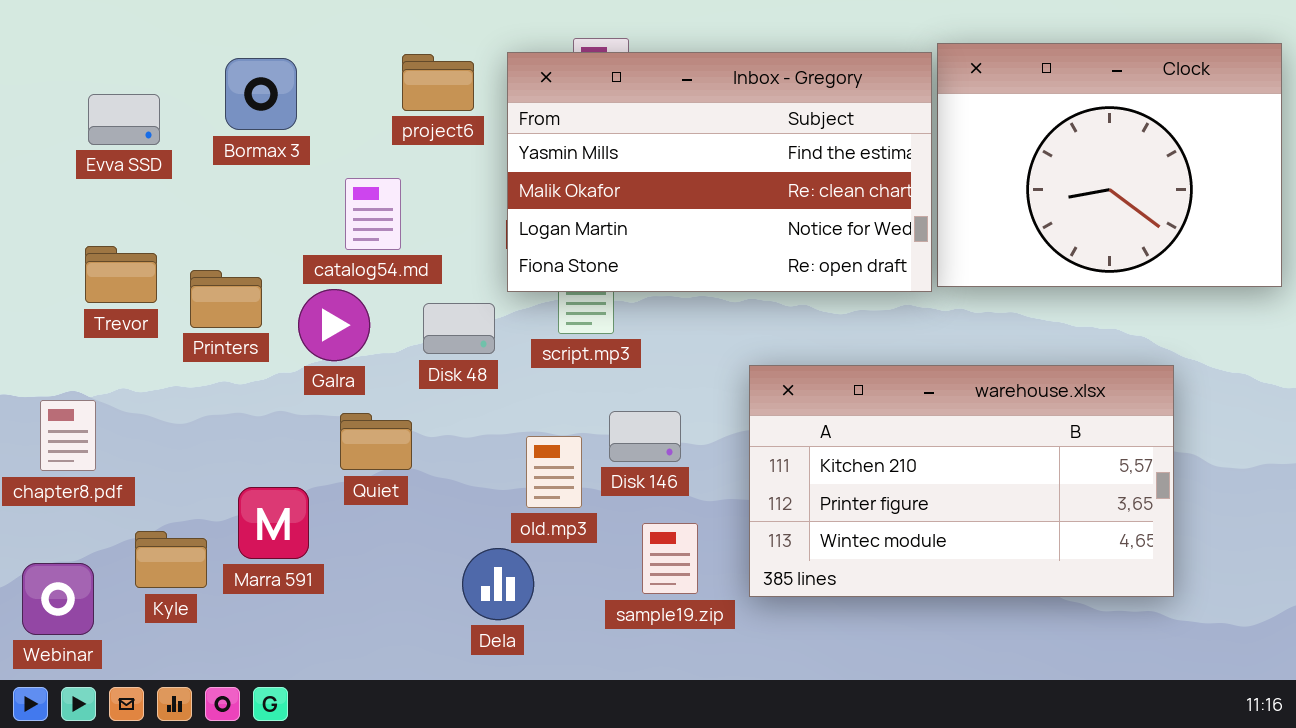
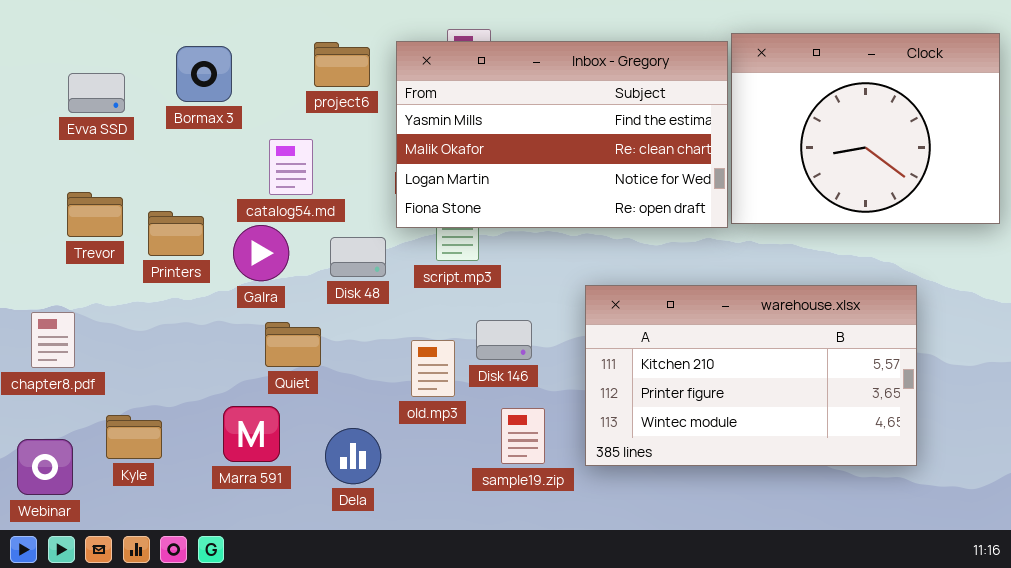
Marra 591: [238,487,309,559] -> [223,406,280,462], moved
Dela: [462,548,534,620] -> [325,428,381,484], moved

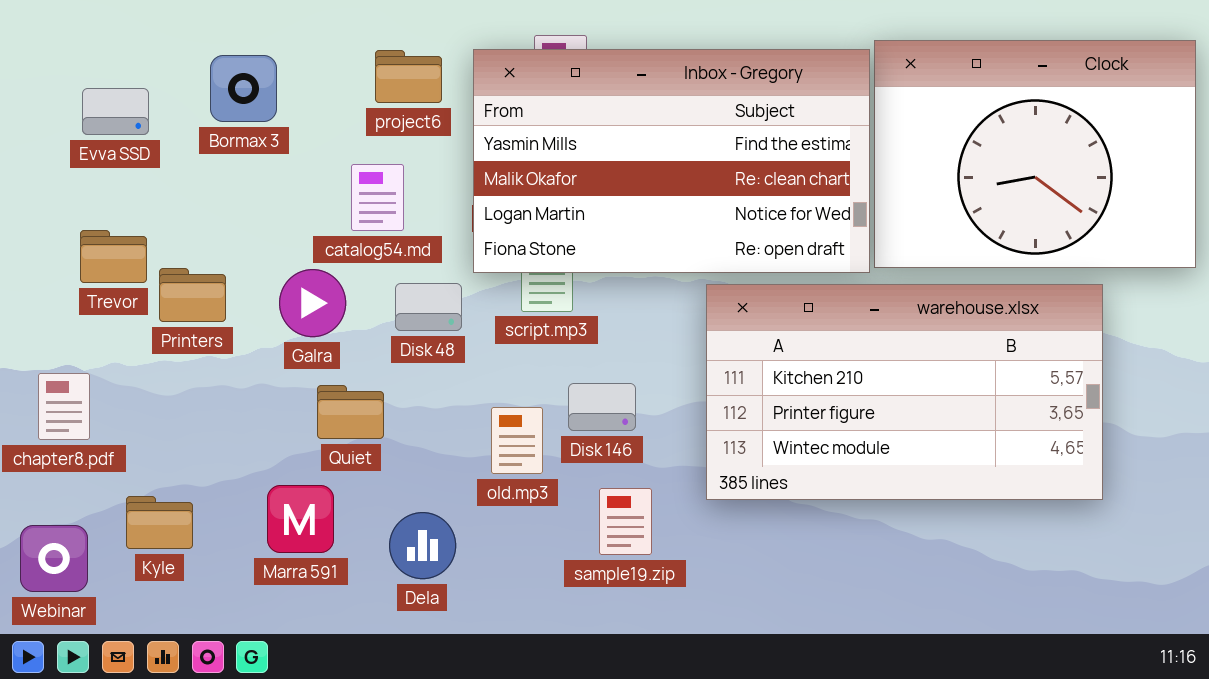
catalog54.md: [269,139,313,195] -> [351,164,404,231], moved
Printers: [148,211,204,256] -> [159,268,226,322], moved
warehouse.xlsx: [585,285,917,466] -> [706,284,1103,500], moved

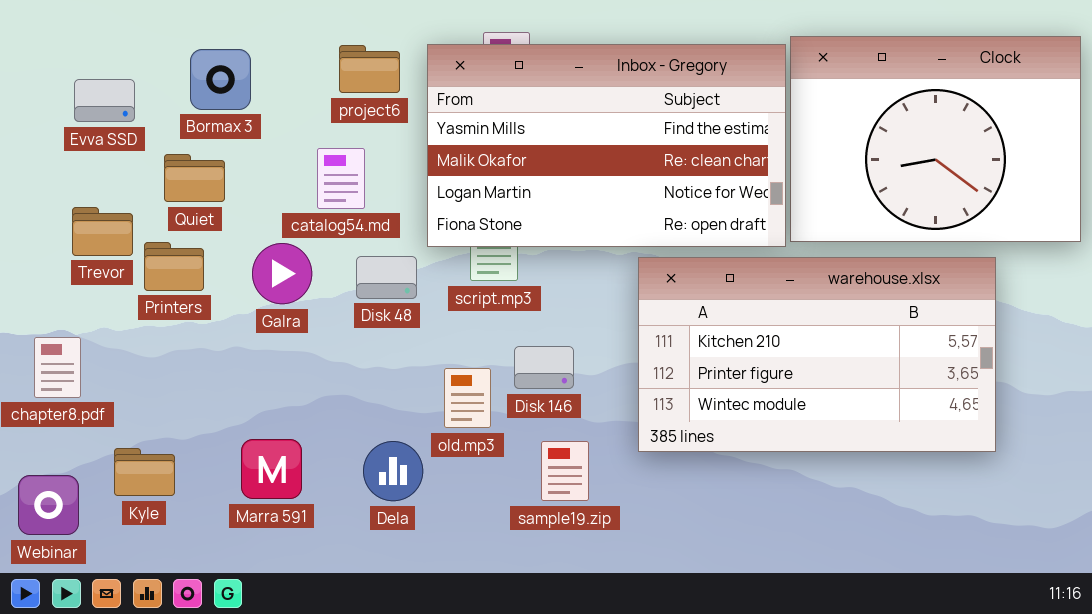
Quiet: [317,385,384,439] -> [164,154,225,202], moved
Dela: [389,512,456,579] -> [363,441,423,501], moved

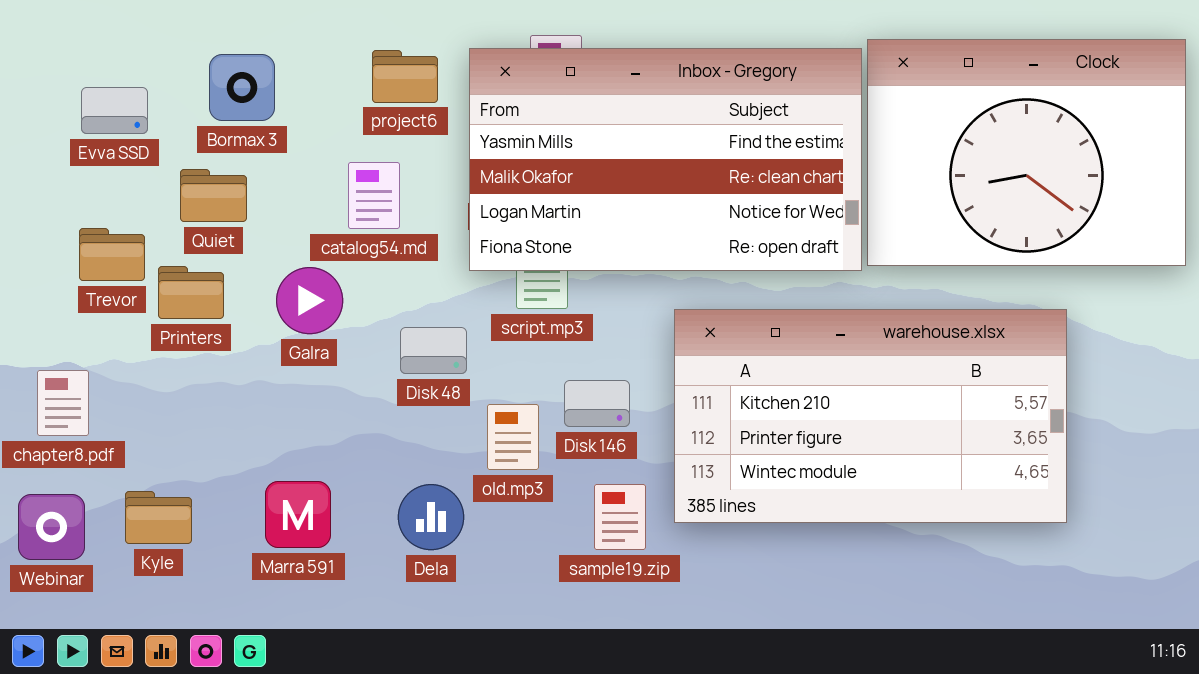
Disk 48: [356,256,417,299] -> [400,327,467,374], moved
warehouse.xlsx: [638,257,996,452] -> [674,309,1067,523], moved
Webinar: [18,475,79,535] -> [18,494,85,560], moved

